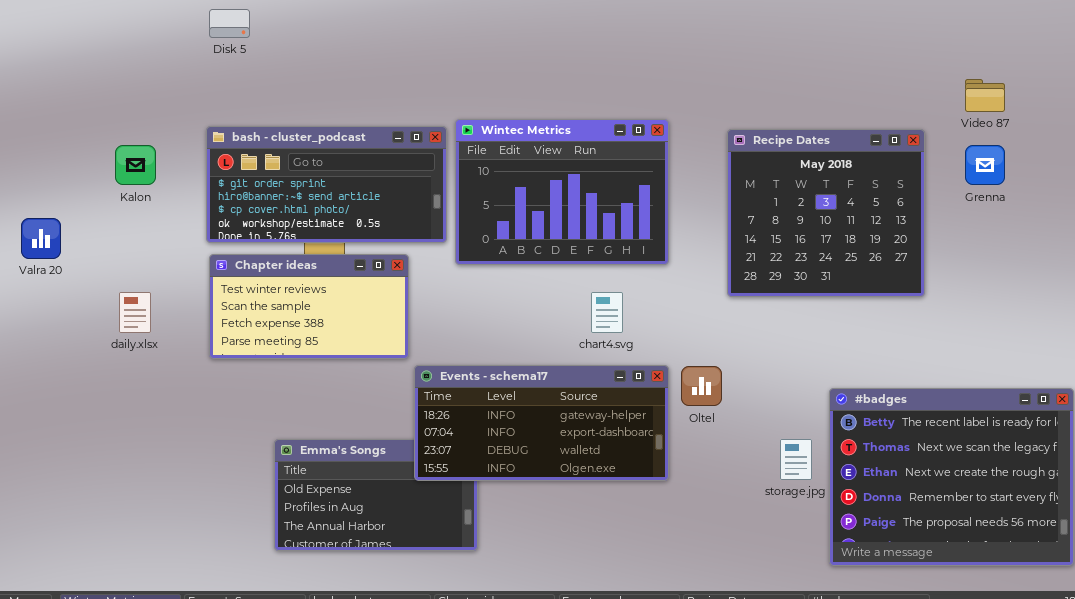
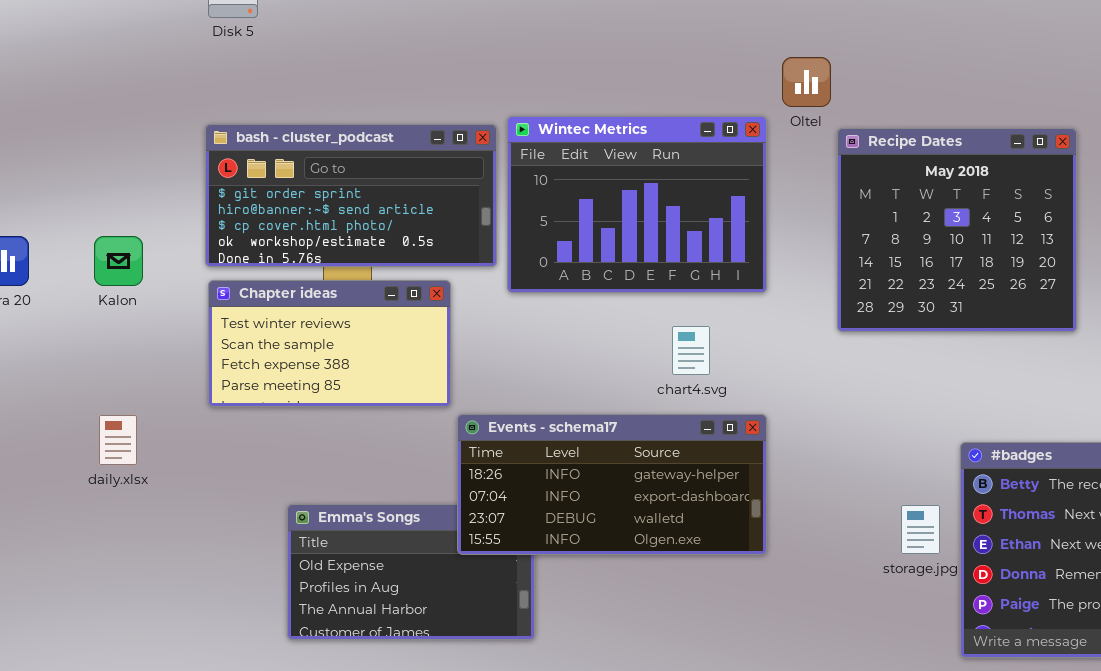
Kalon: [115,145,156,185] -> [94,236,143,286], moved
daily.xlsx: [119,292,151,333] -> [99,415,137,465], moved
Oltel: [681,366,722,406] -> [782,57,831,107], moved

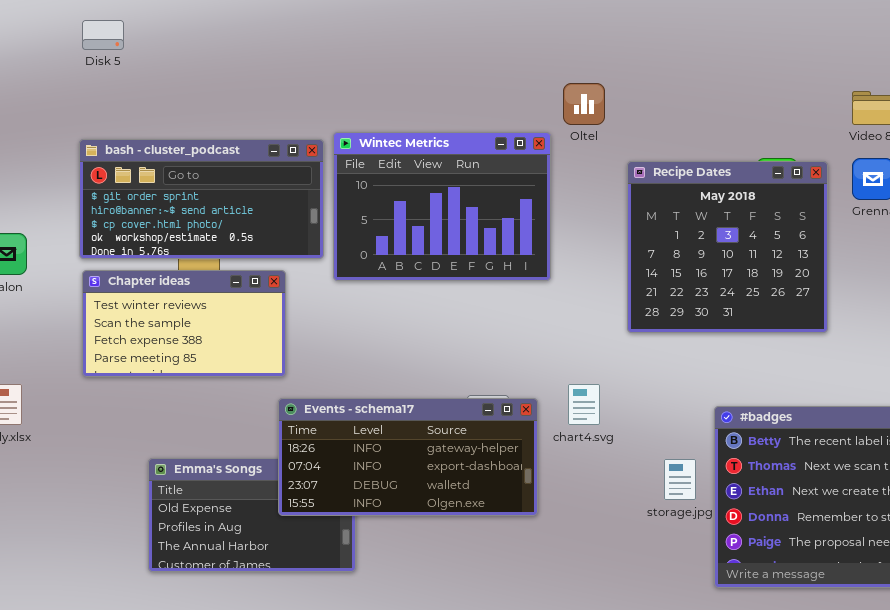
Recipe Dates: [837,128,1077,332] -> [627,161,828,333], moved
chart4.svg: [672,326,710,375] -> [568,384,600,425], moved
Events - schema17: [457,414,767,555] -> [278,398,538,516], moved

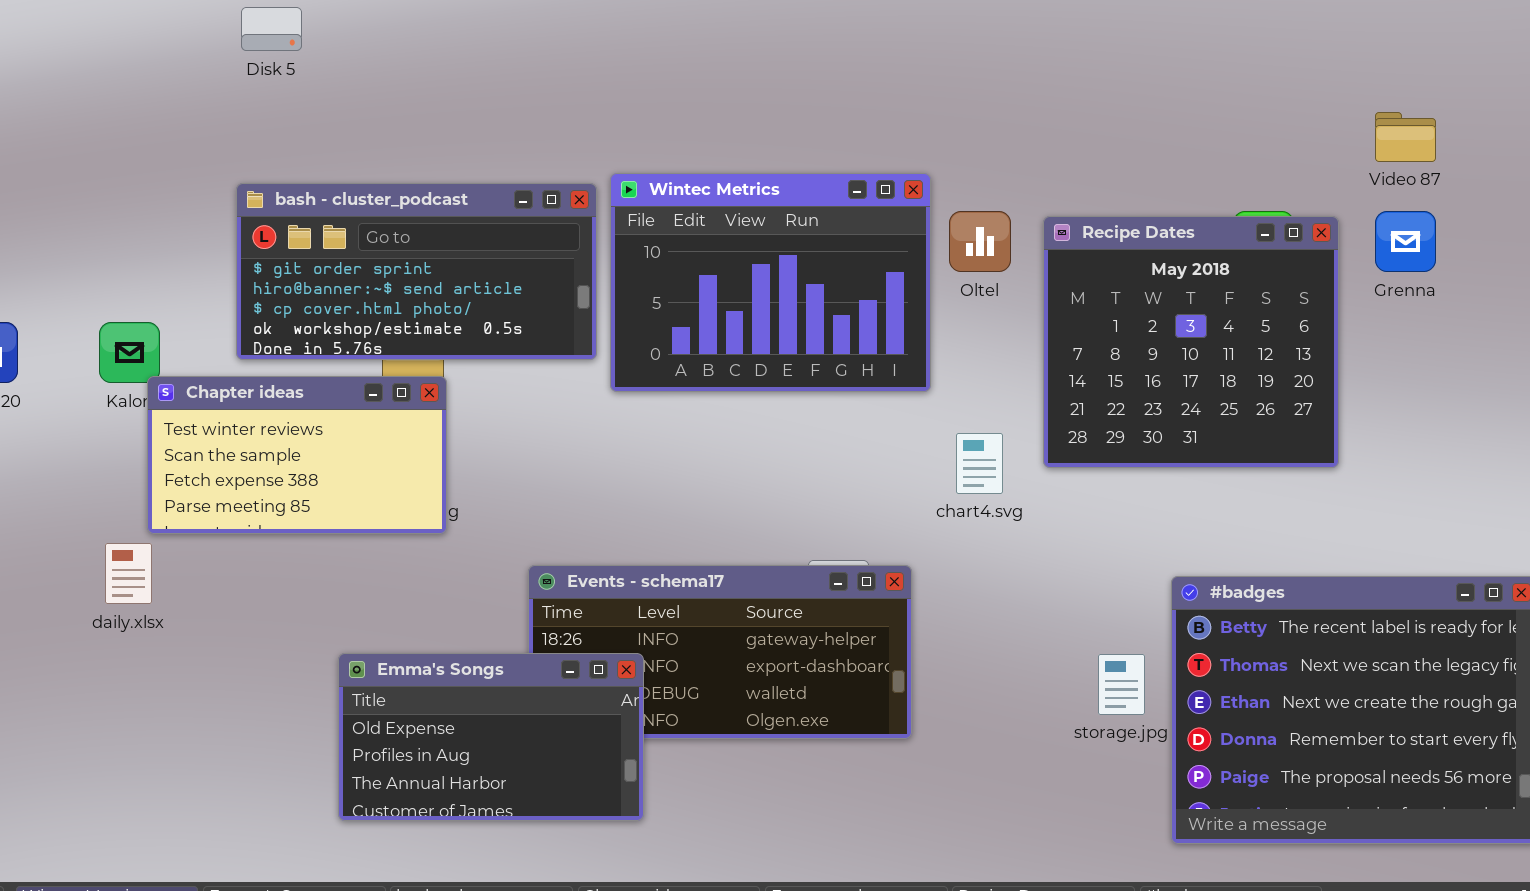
Oltel: [563,83,605,125] -> [949,211,1011,272], moved
Chapter ideas: [82,270,286,377] -> [147,376,447,534], moved
chart4.svg: [568,384,600,425] -> [956,433,1003,494], moved
Emma's Songs: [148,458,356,572] -> [338,653,644,821], raised

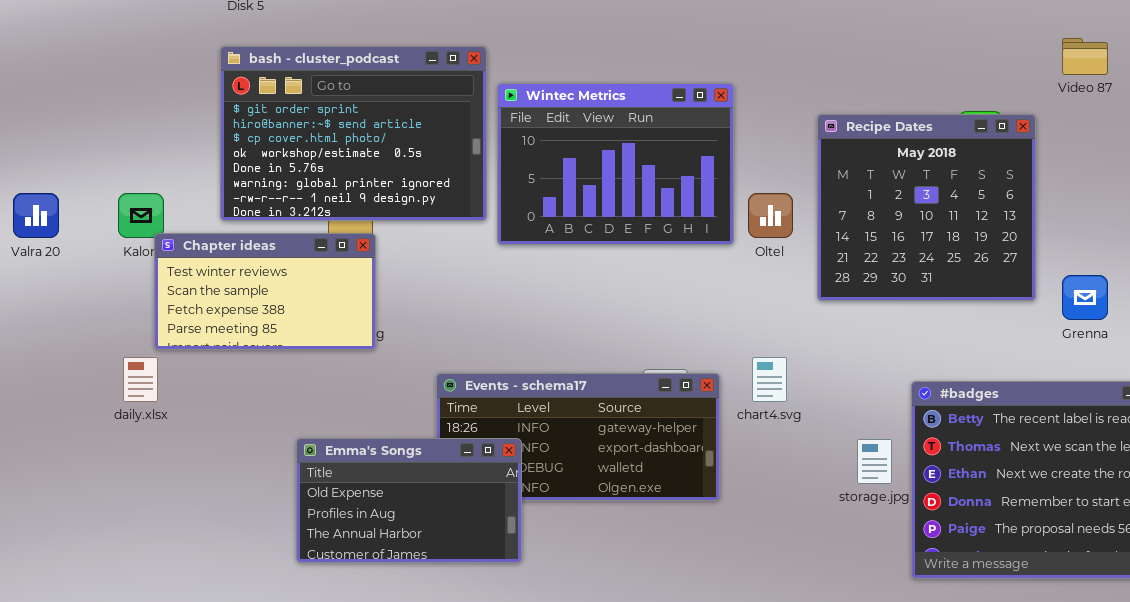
bash - cluster_podcast: [236,183,597,360] -> [220,46,487,221], resized
Oltel: [949,211,1011,272] -> [748,193,793,238], moved
Grenna: [1375,211,1436,272] -> [1062,275,1108,320], moved
chart4.svg: [956,433,1003,494] -> [752,357,787,402], moved

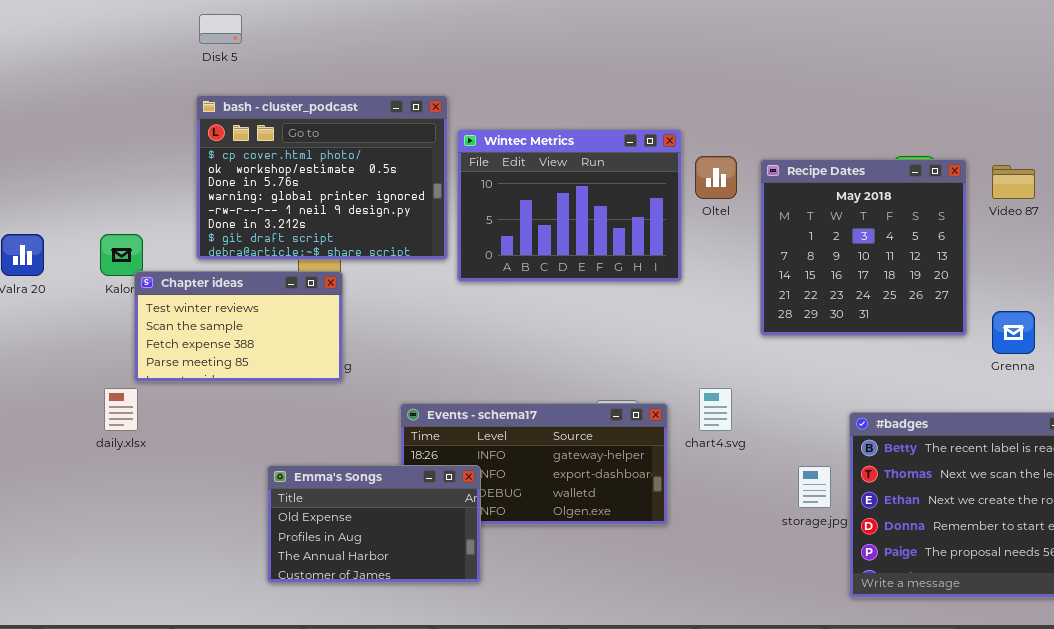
Video 87: [1062,38,1108,75] -> [992,165,1035,199], moved
bash - cluster_podcast: [220,46,487,221] -> [196,95,448,260], scrolled down 2 rows
Oltel: [748,193,793,238] -> [695,156,737,199], moved

